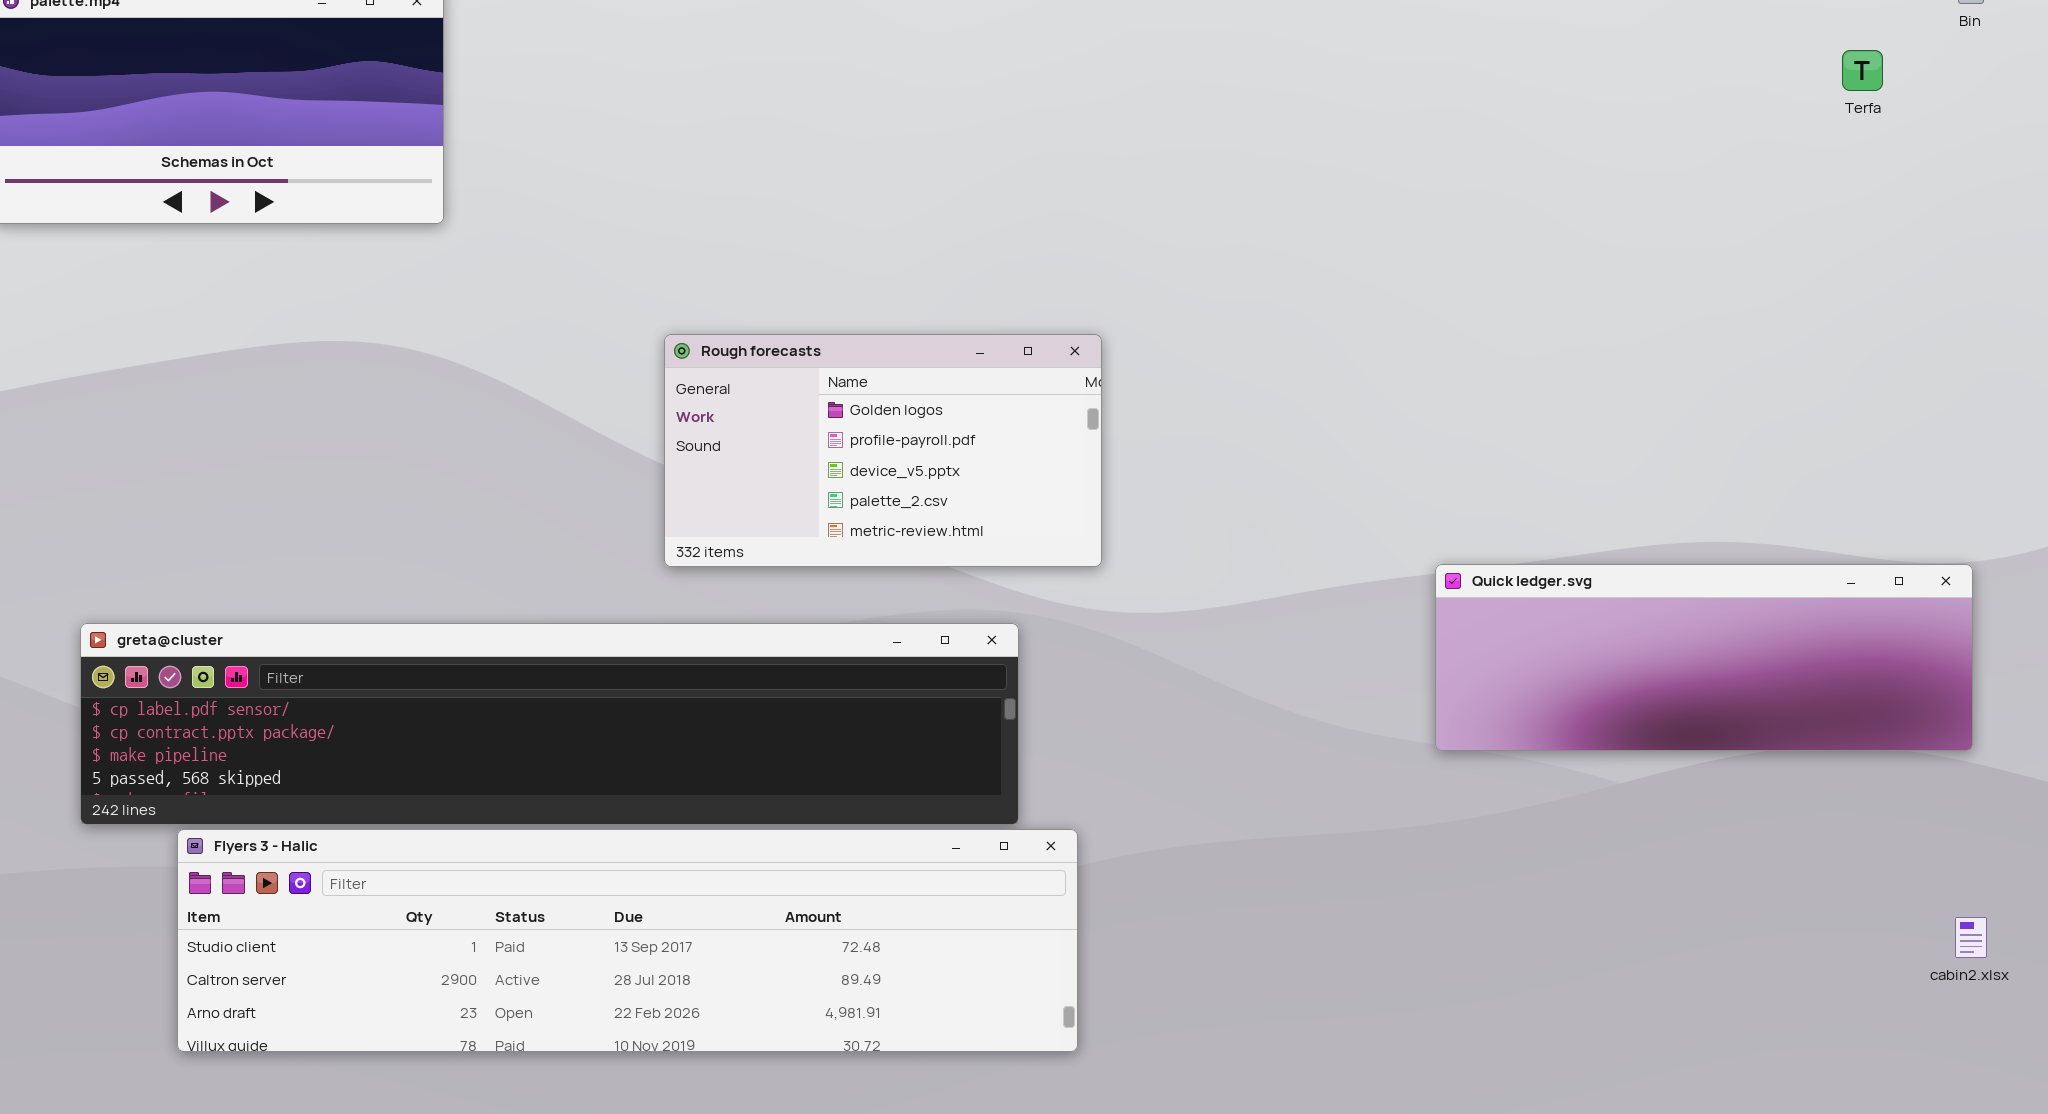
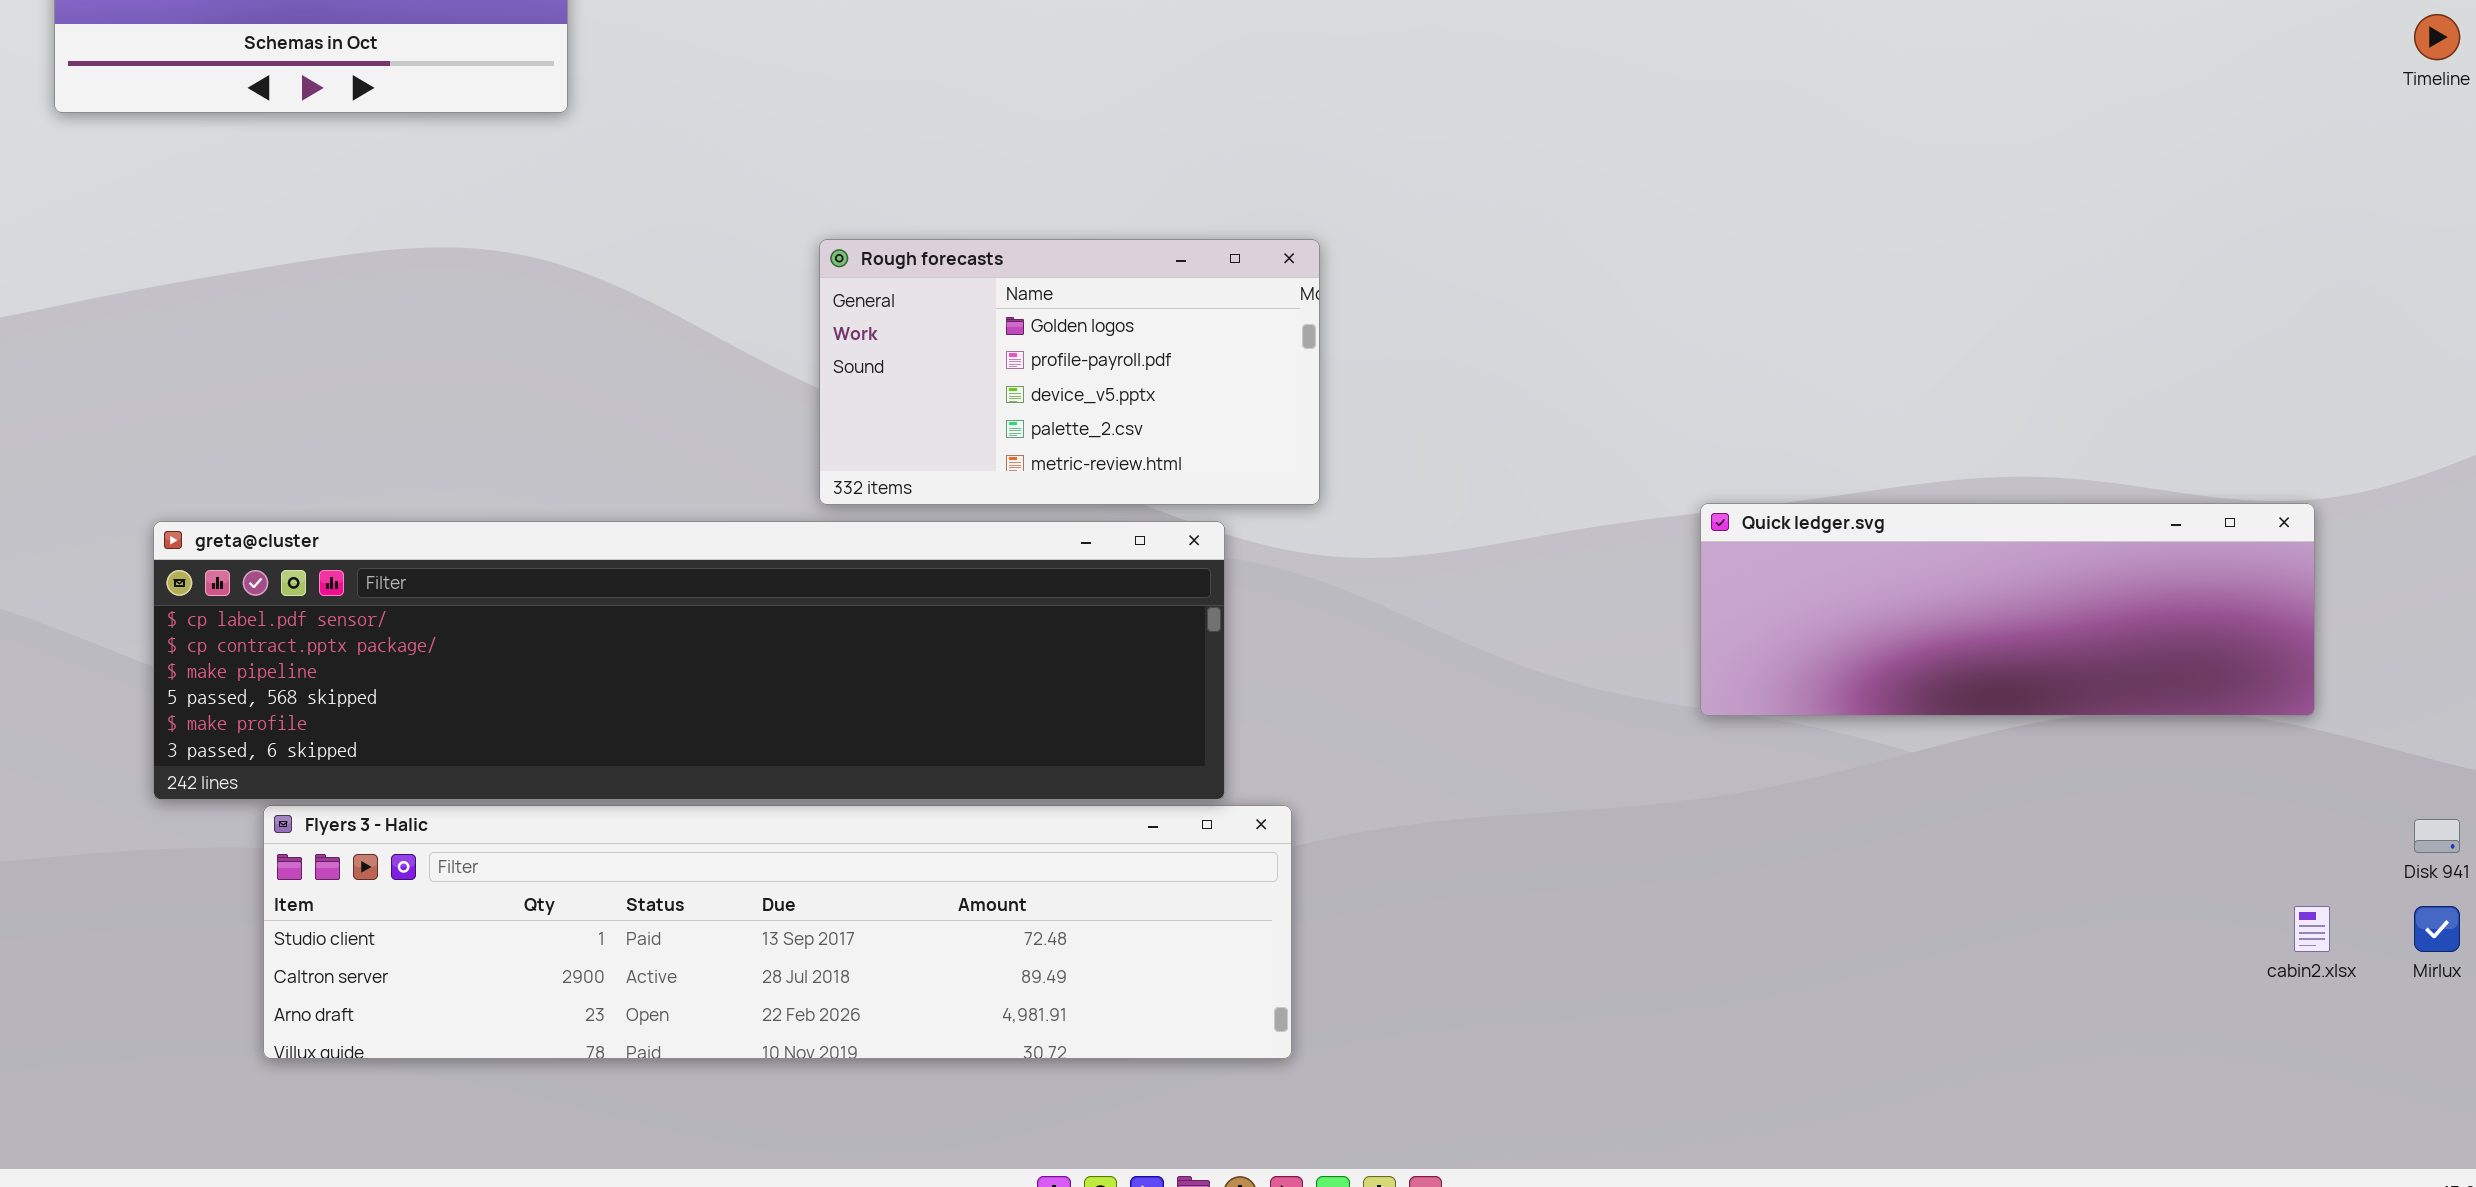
greta@cluster: [80,623,1019,825] -> [153,521,1225,800], resized

